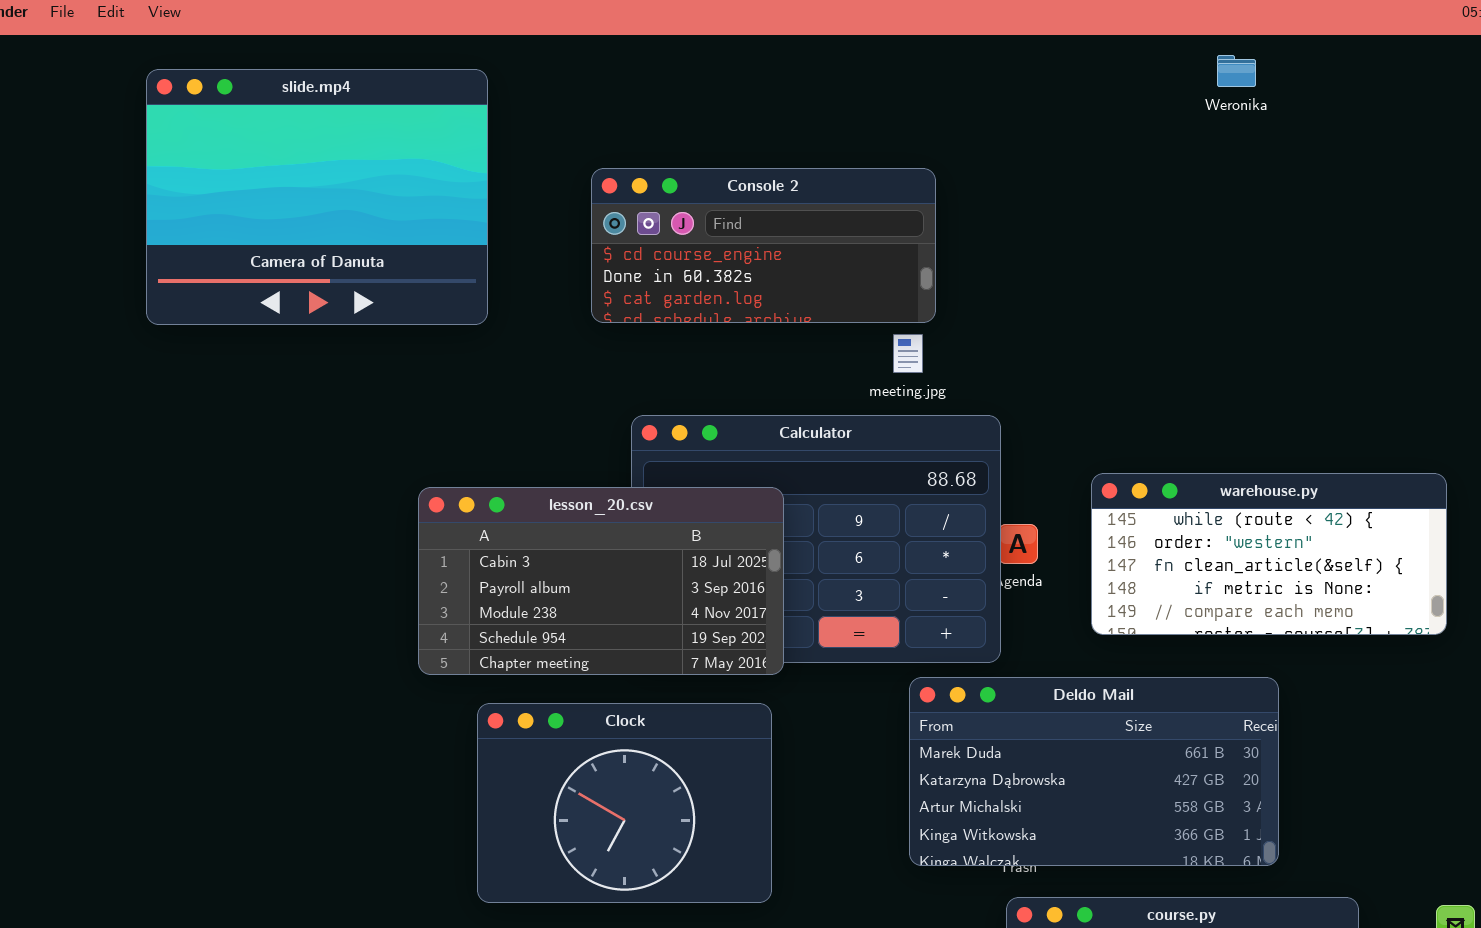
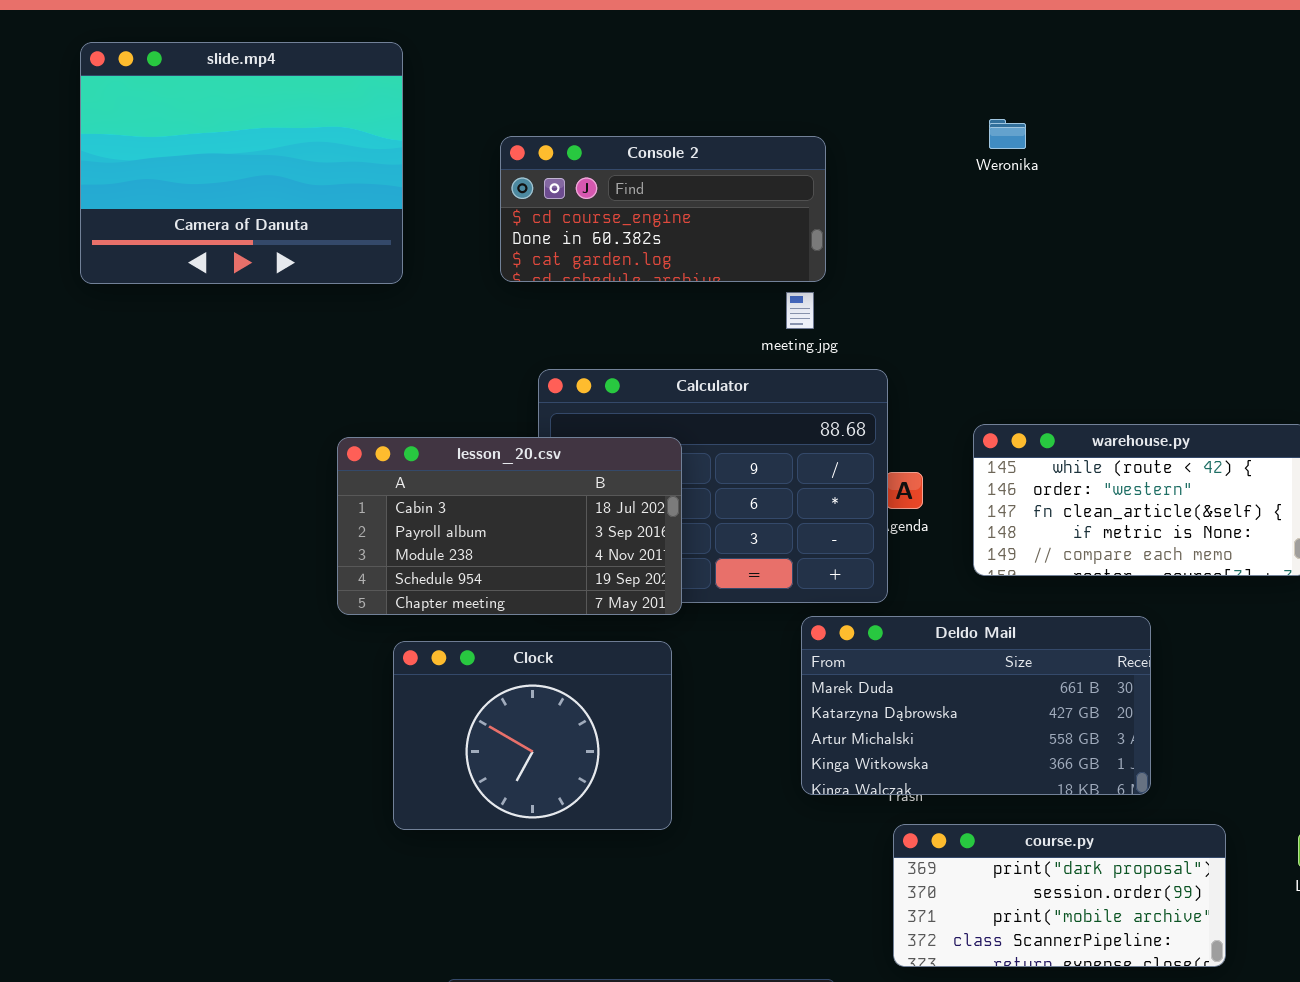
Weronika: [1217,55,1256,87] -> [989,119,1026,149], moved

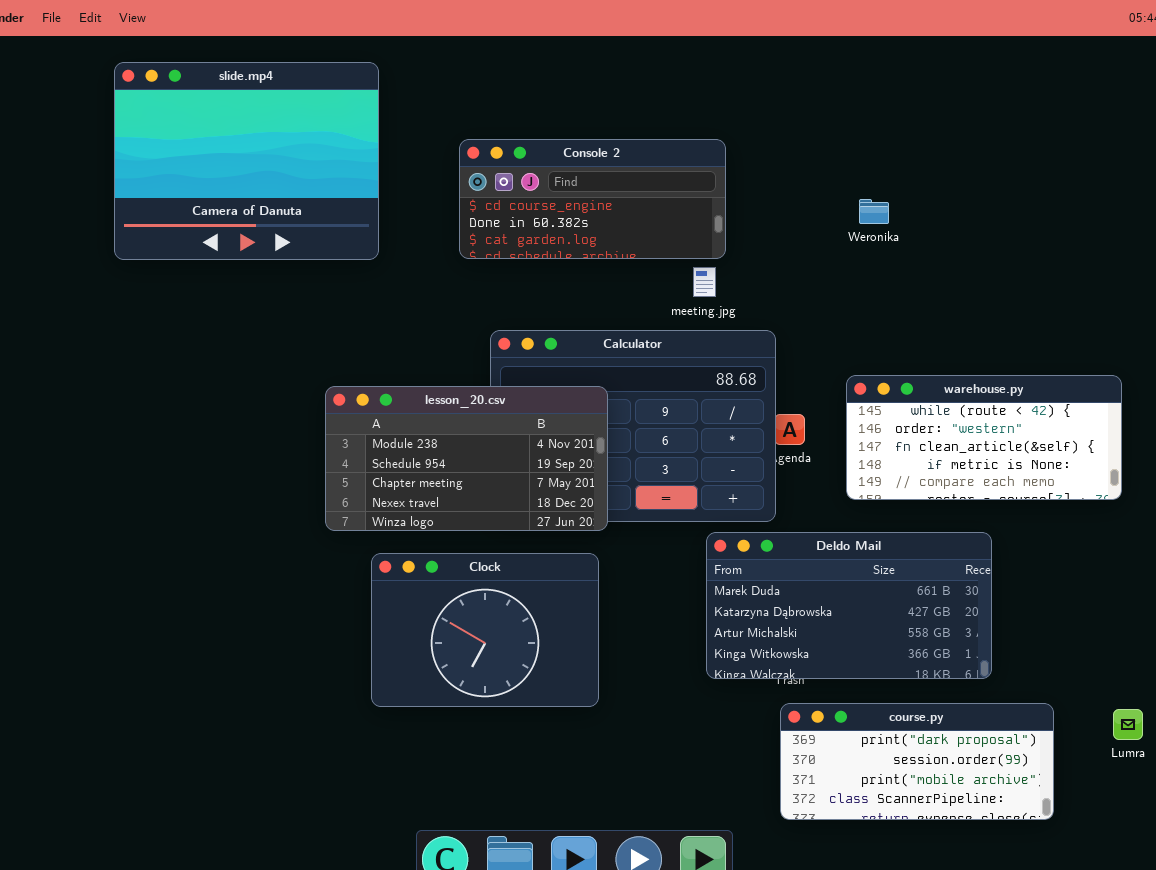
Weronika: [989,119,1026,149] -> [859,199,889,224], moved
lesson_20.csv: [337,437,682,615] -> [325,386,608,531], scrolled down 2 rows

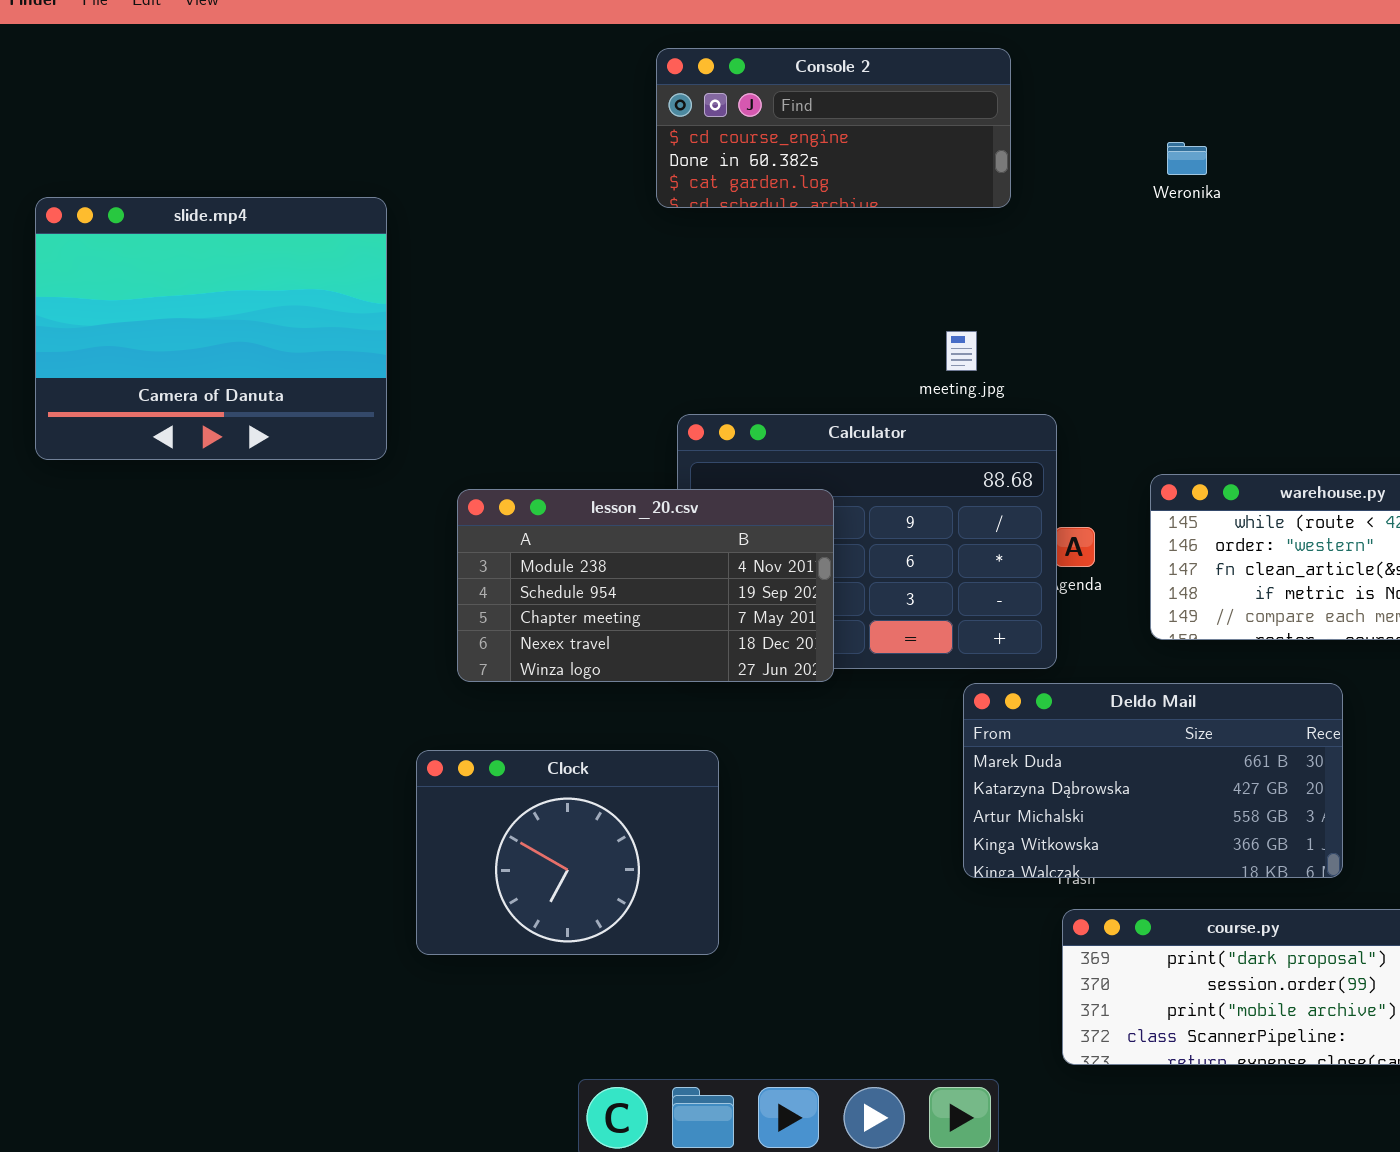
slide.mp4: [114,62,379,260] -> [35,197,387,460], moved
Console 2: [459,139,726,259] -> [656,48,1011,208], moved
Weronika: [859,199,889,224] -> [1167,142,1207,175], moved
Clock: [371,553,599,707] -> [416,750,719,955], moved

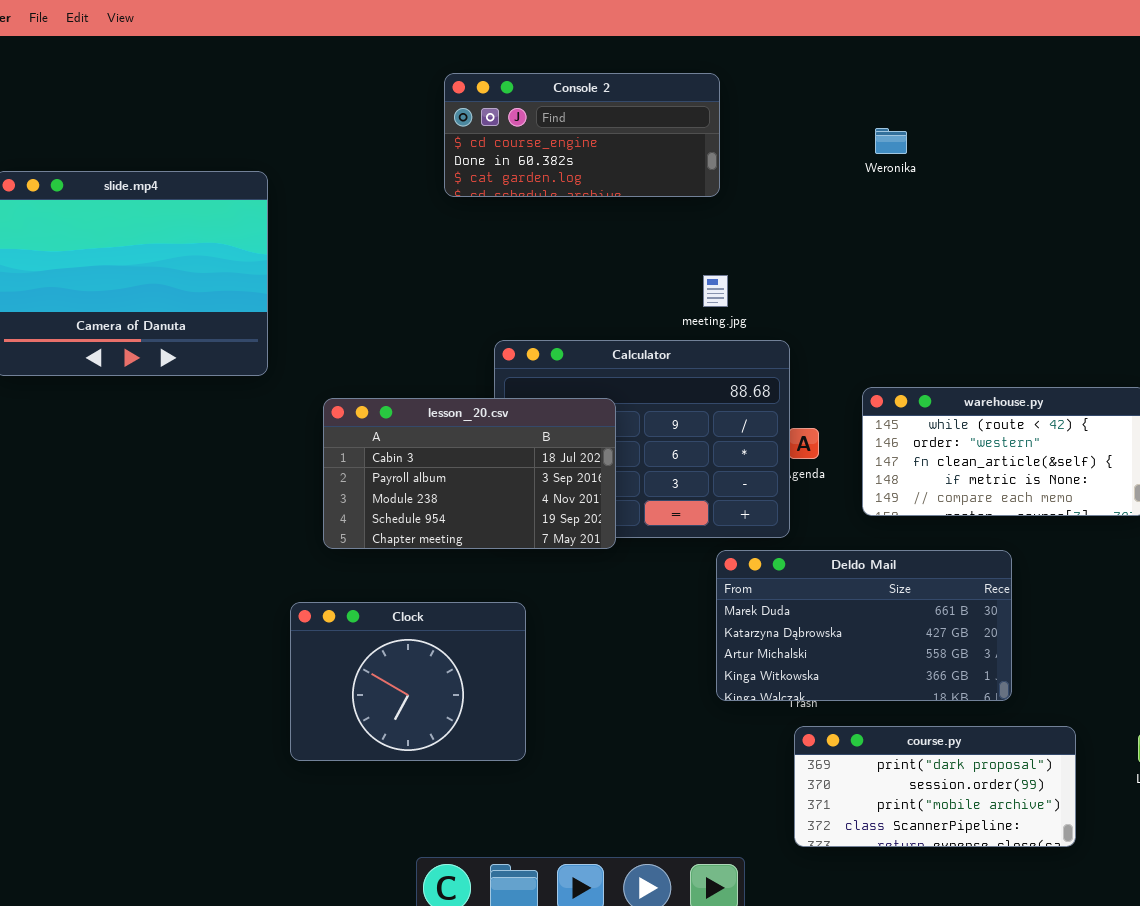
Console 2: [656,48,1011,208] -> [444,73,720,197], moved
lesson_20.csv: [457,489,834,682] -> [323,398,616,549], scrolled up 2 rows

